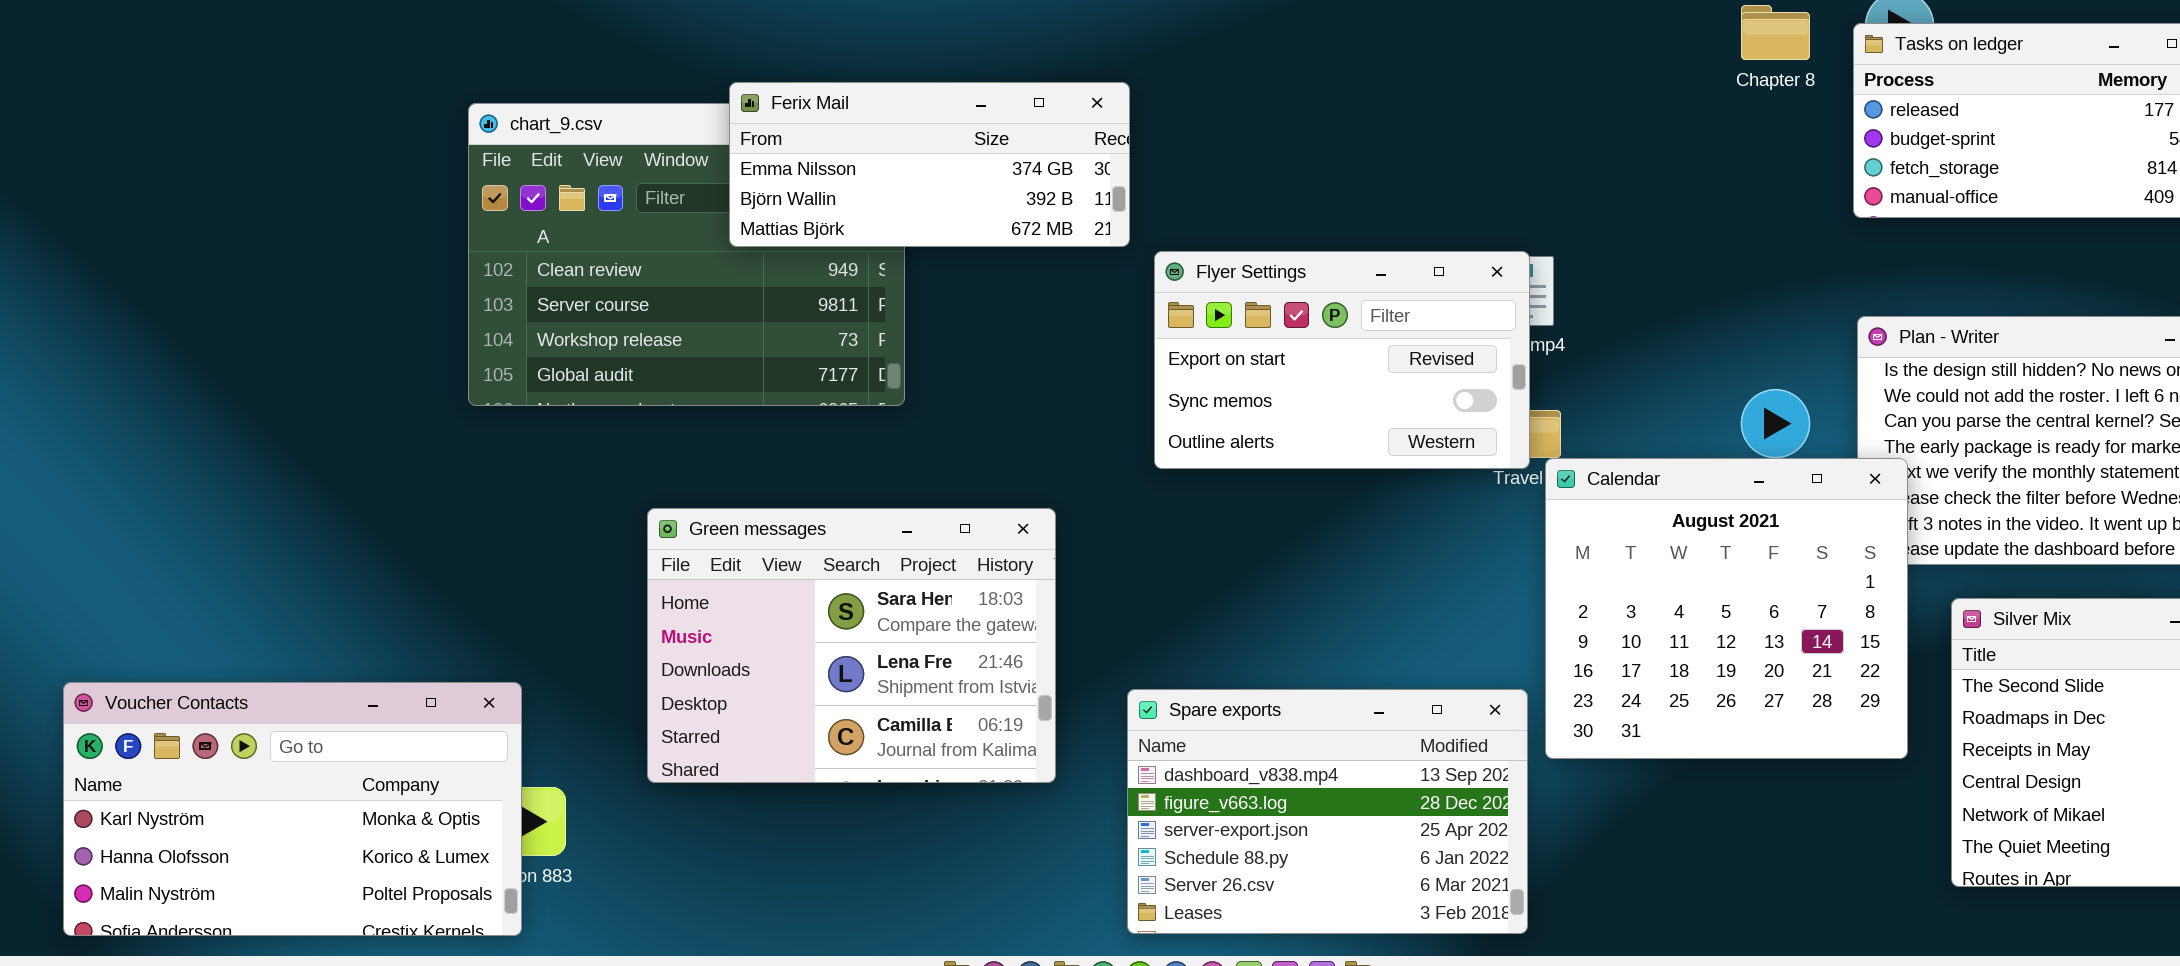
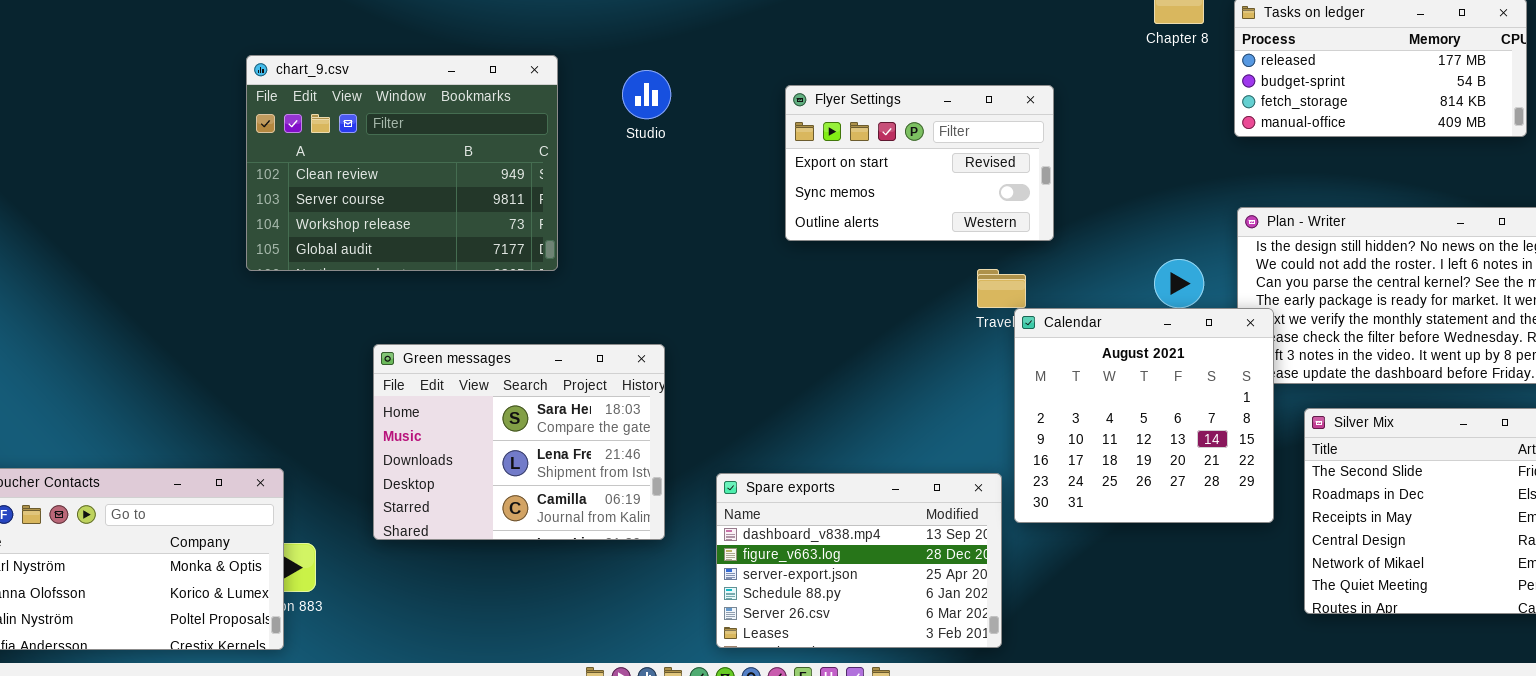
Ferix Mail: [729,82,1130,247] -> none, closed
Flyer Settings: [1154,251,1530,469] -> [785,85,1054,241], moved

